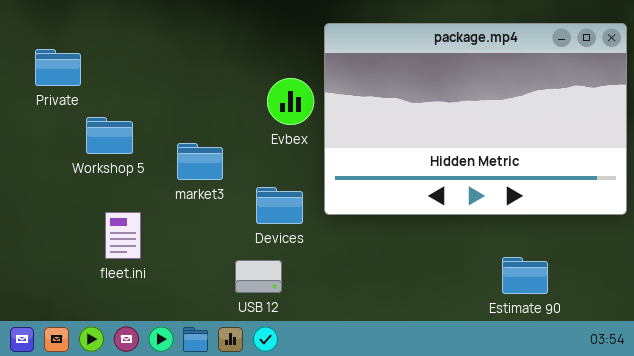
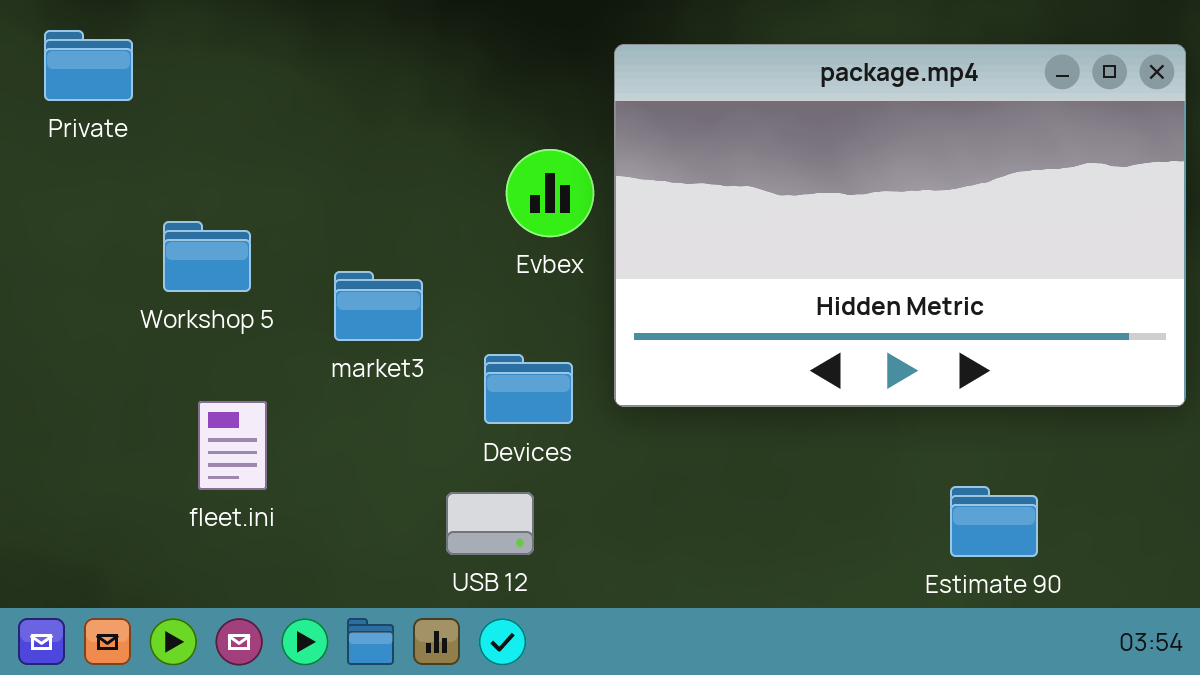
Private: [35,49,81,86] -> [44,30,133,101], moved

